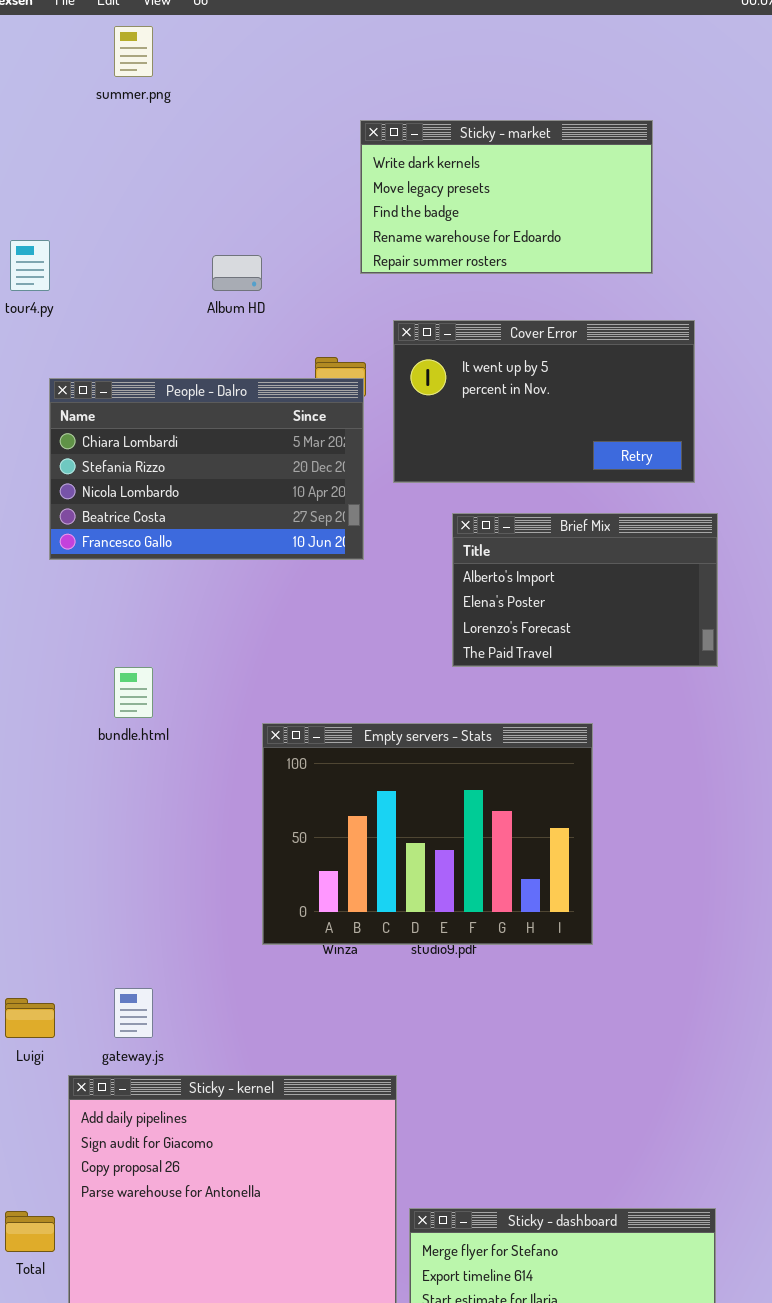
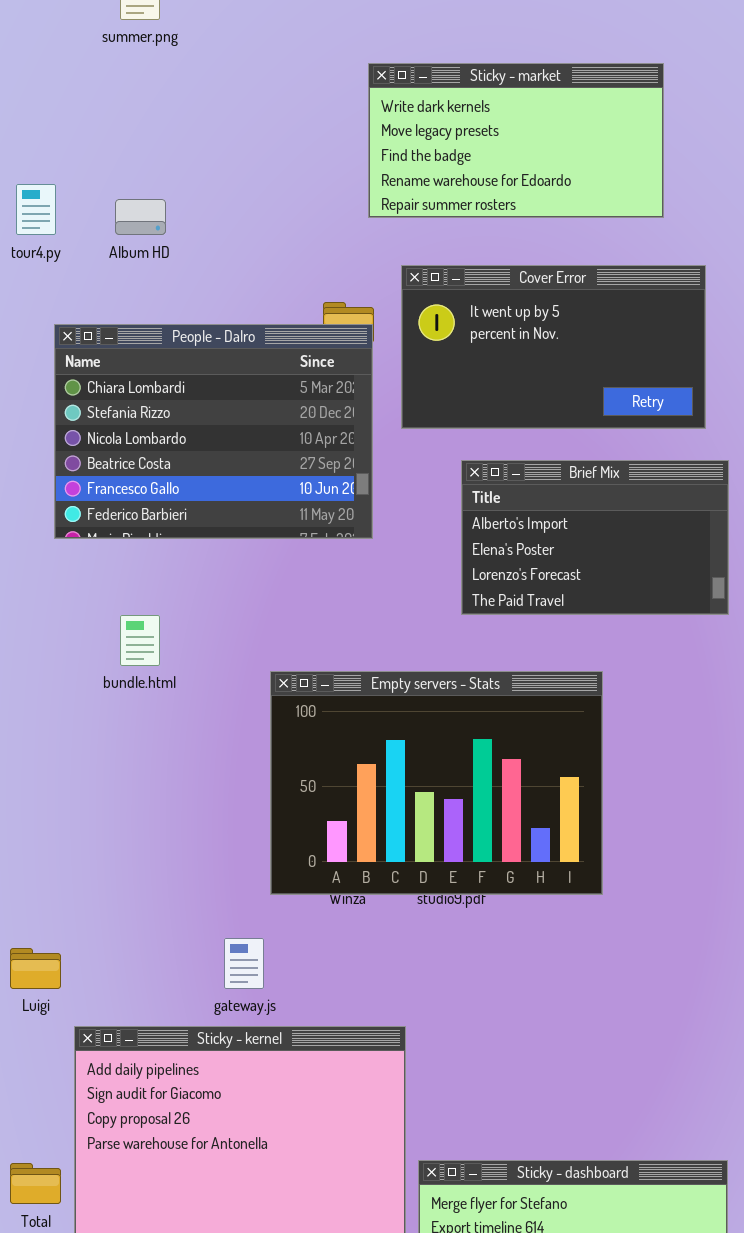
Album HD: [212,255,262,291] -> [115,199,166,235], moved
People - Dalro: [49,378,364,560] -> [54,324,373,539], resized
gateway.js: [114,988,153,1038] -> [224,938,264,989], moved

